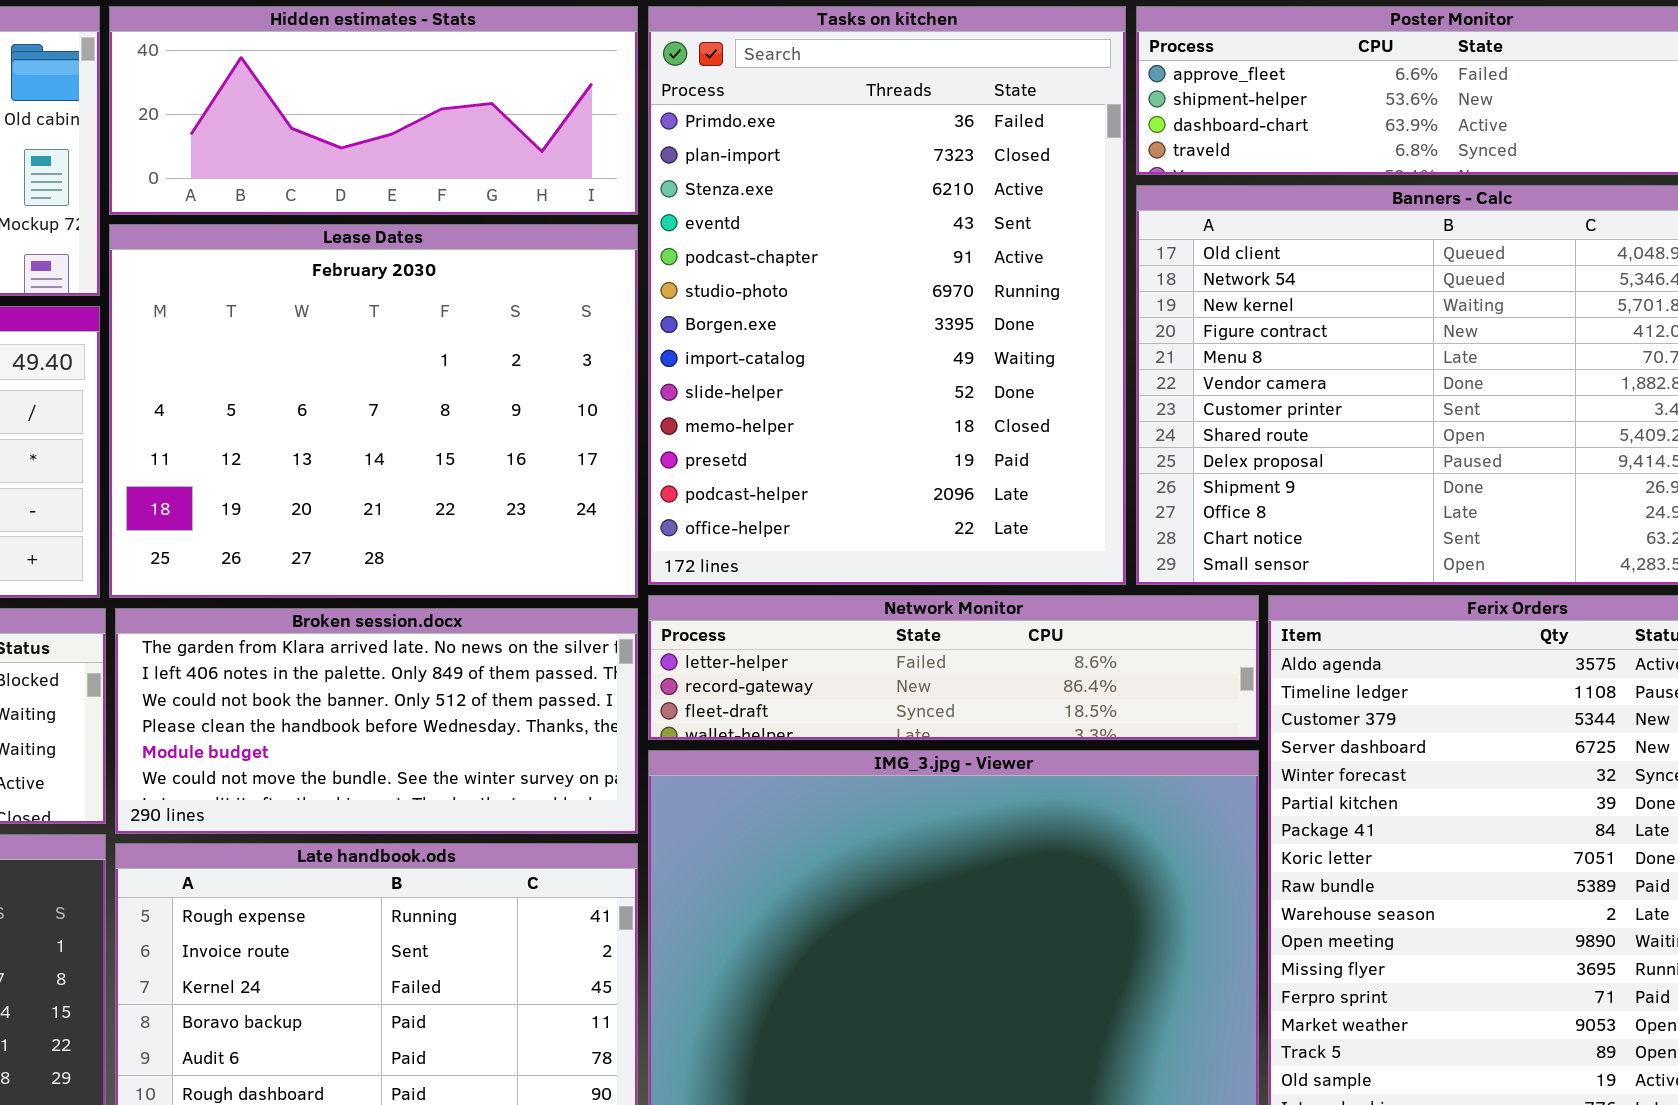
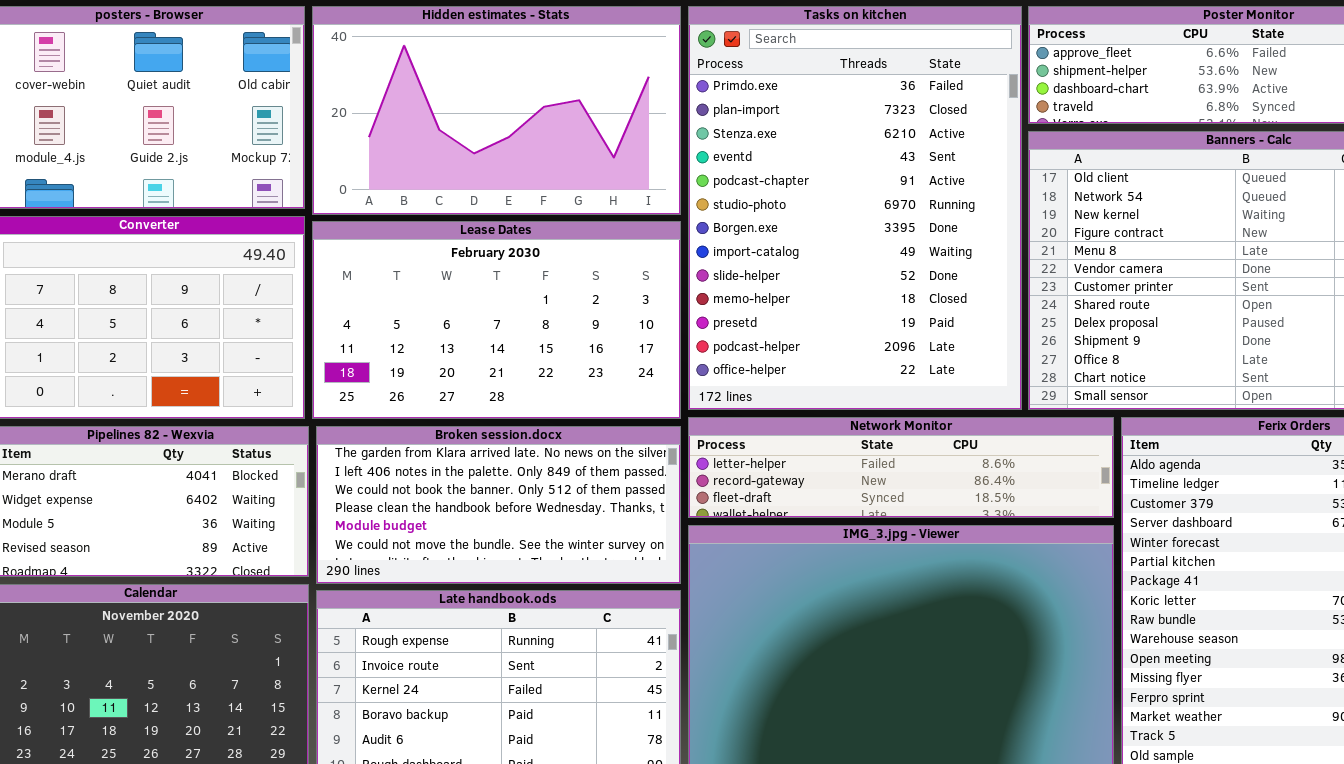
Hidden estimates - Stats: [109,6,638,215] -> [312,6,681,215], resized
Lease Dates: [109,224,638,598] -> [312,221,681,419], resized

